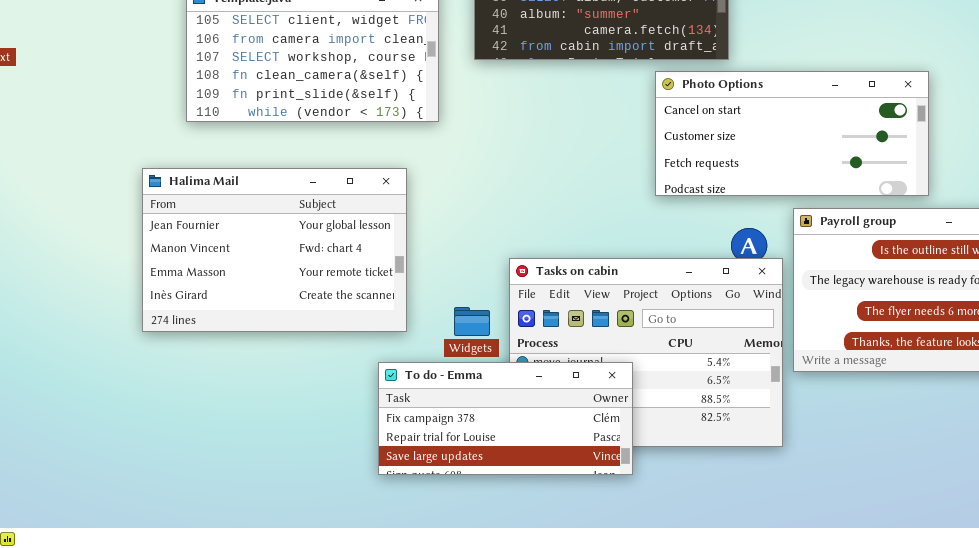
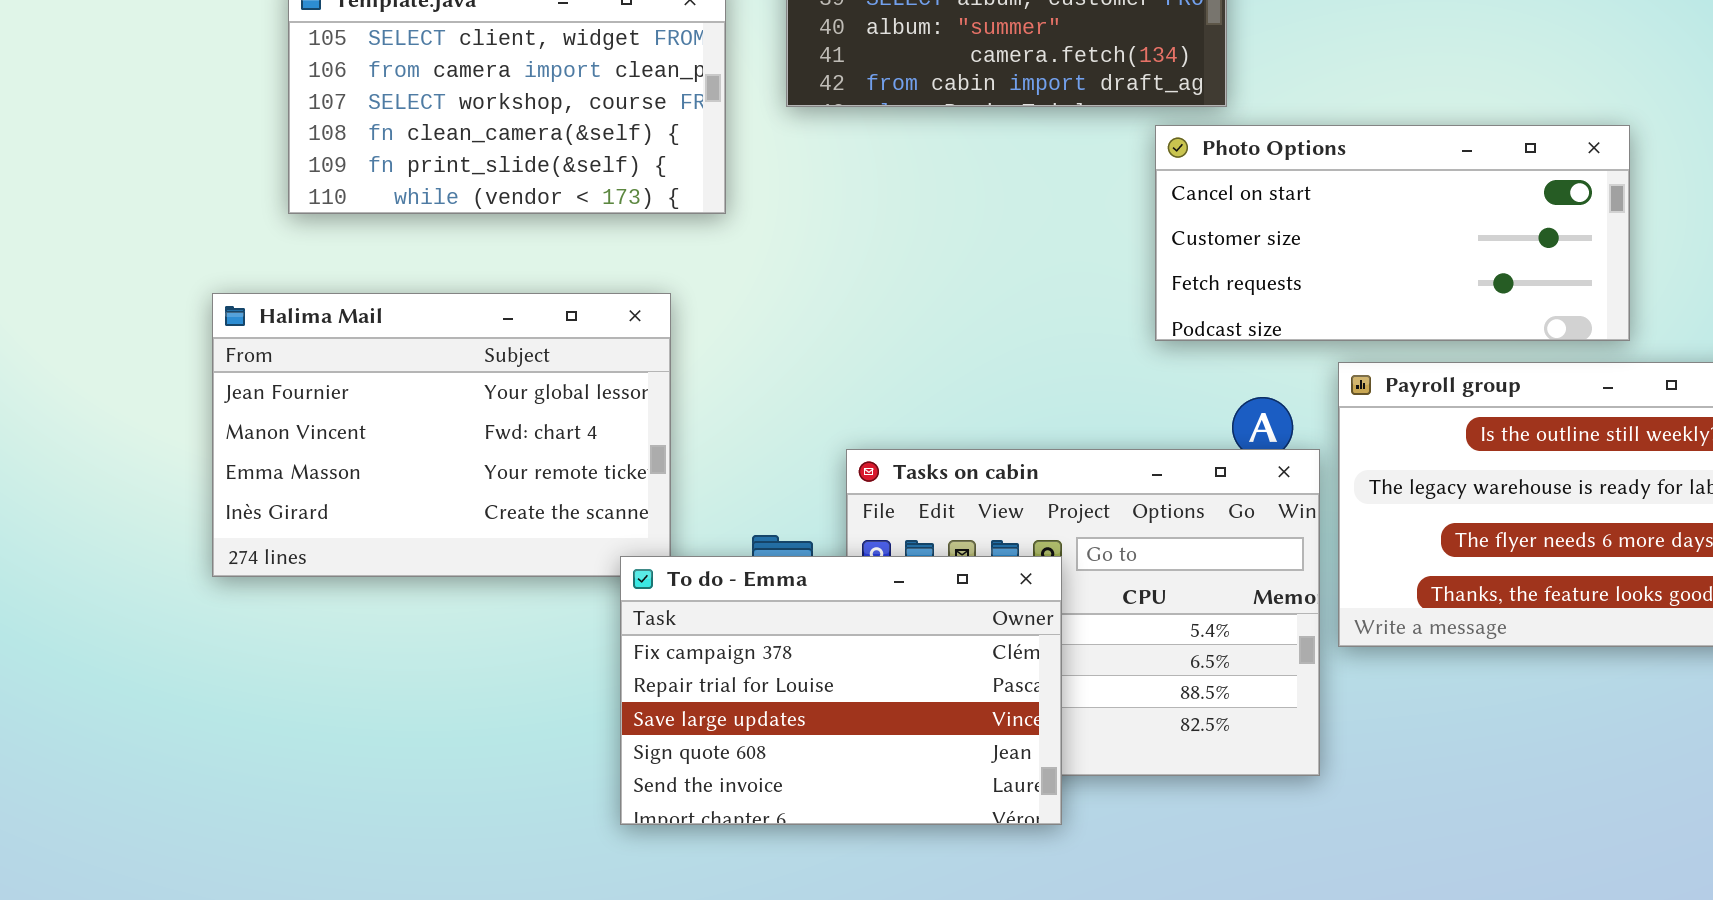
Photo Options: [655,71,929,196] -> [1155,125,1630,341], moved
To do - Emma: [378,362,633,475] -> [620,556,1062,825], resized

